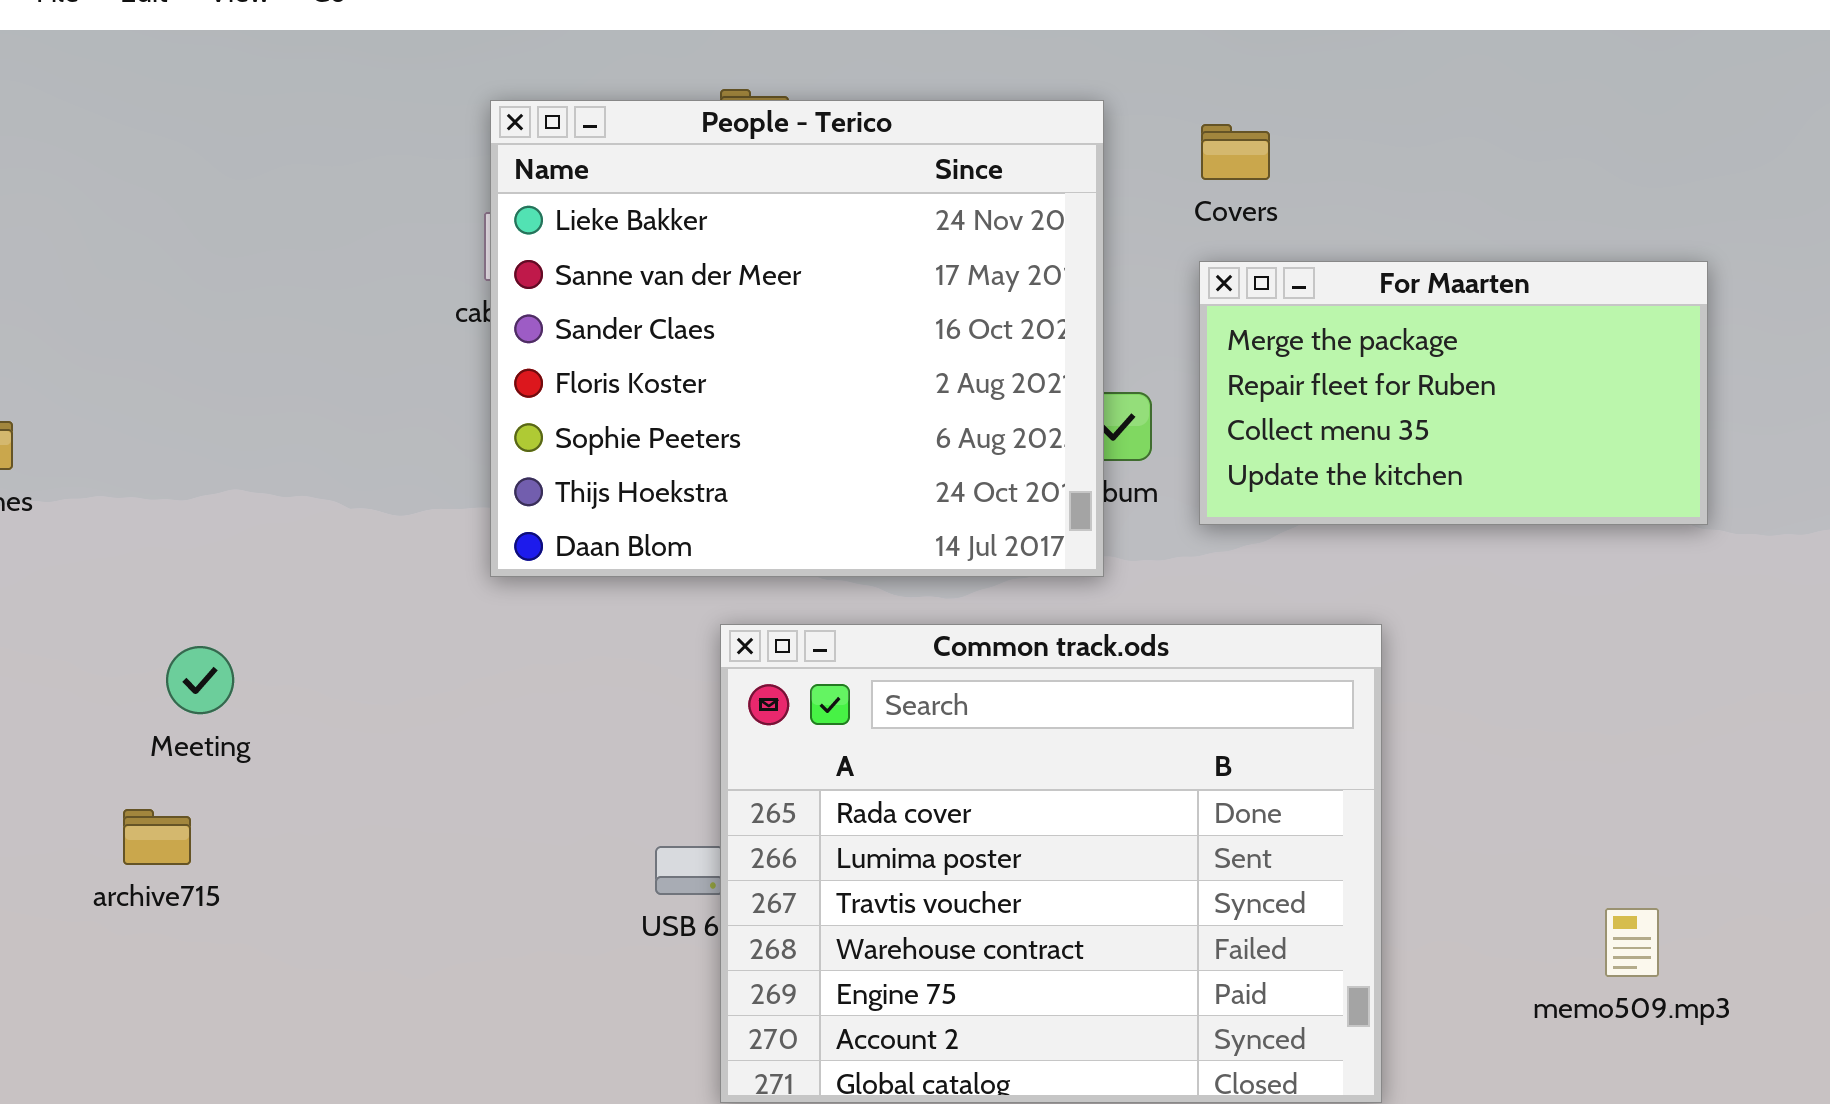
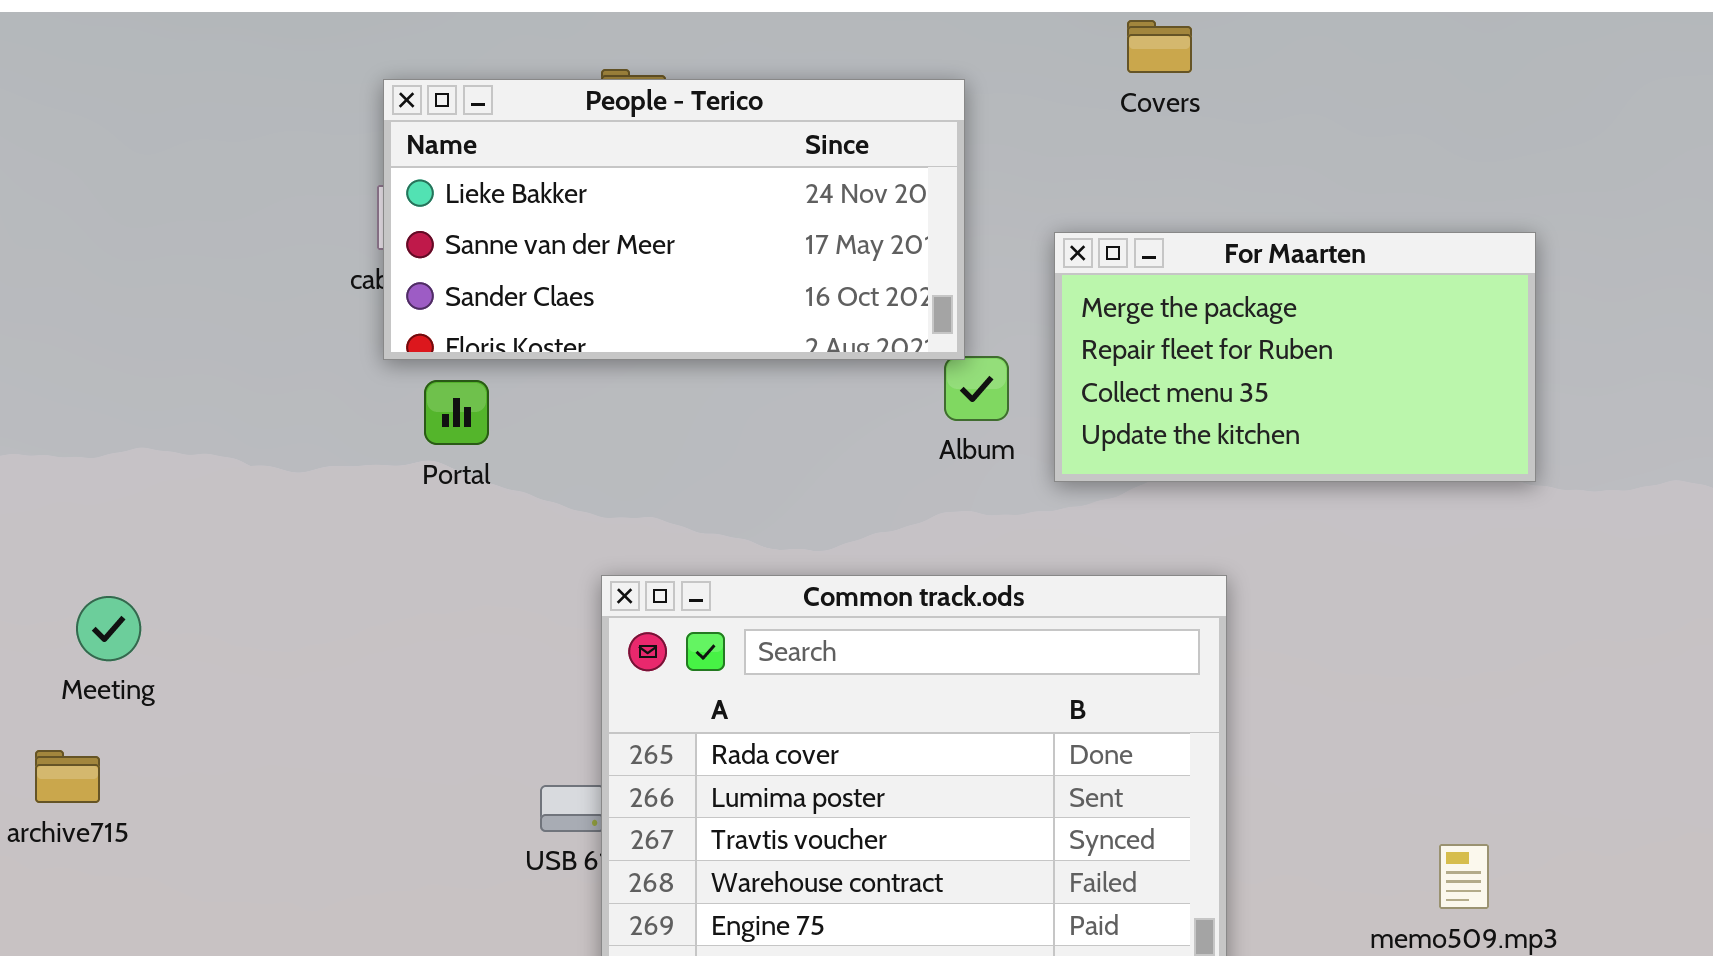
People - Terico: [490,100,1104,577] -> [383,79,965,360], resized
Covers: [1201,124,1270,180] -> [1127,20,1192,73], moved

